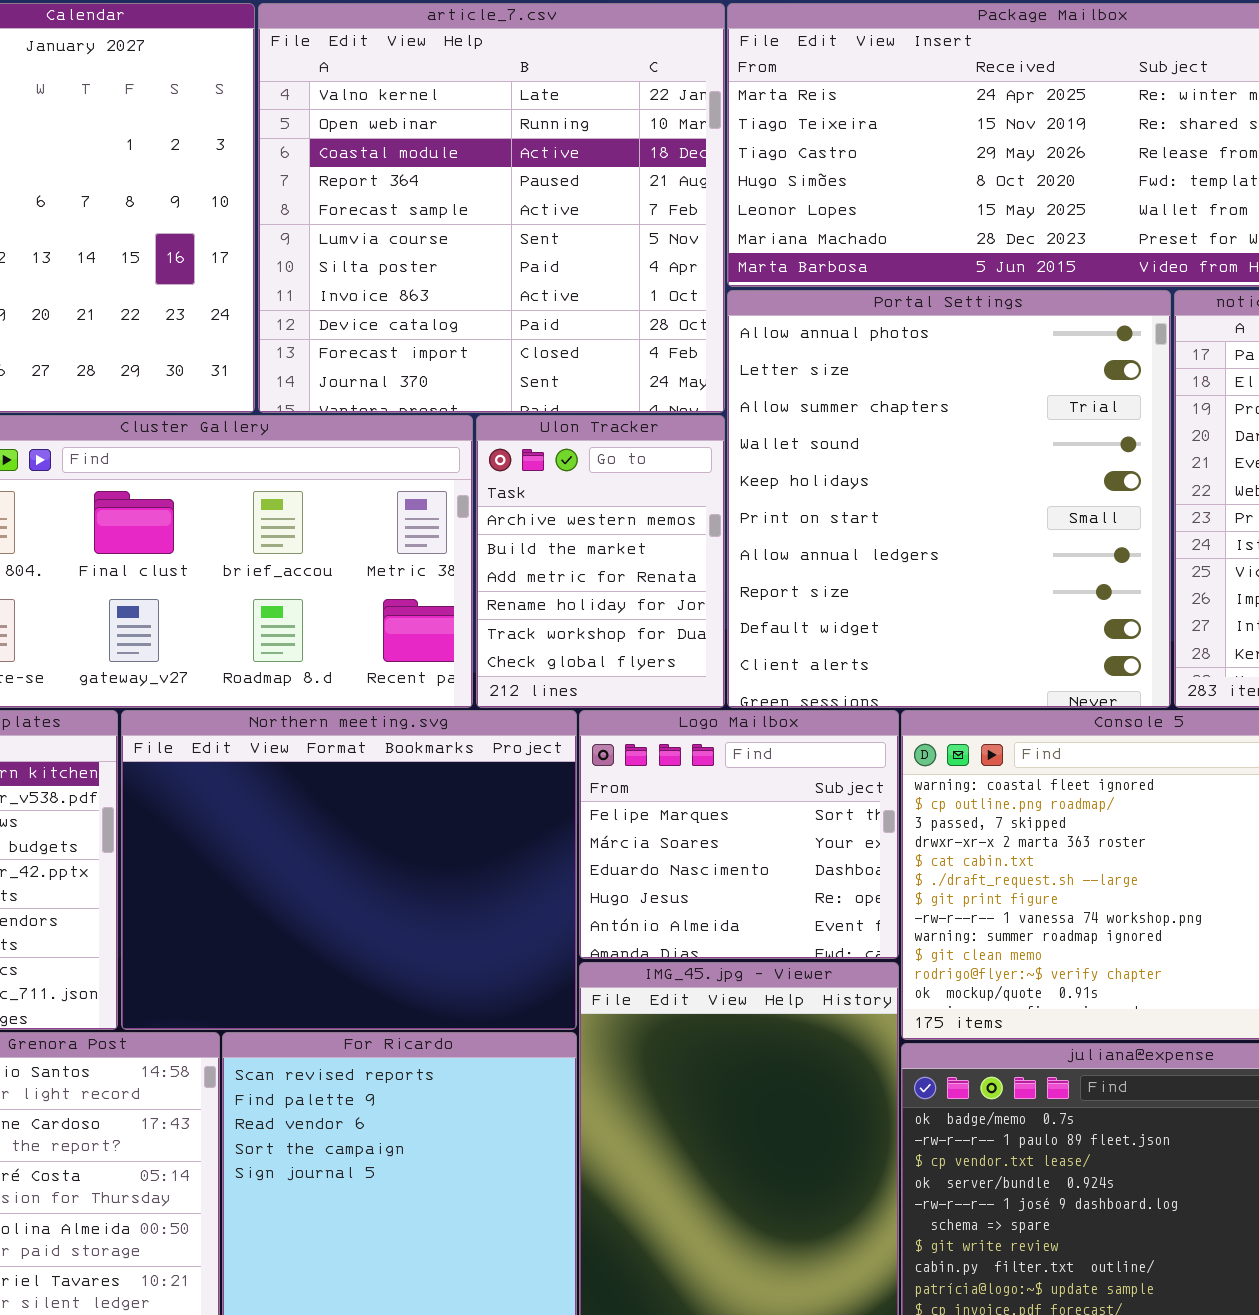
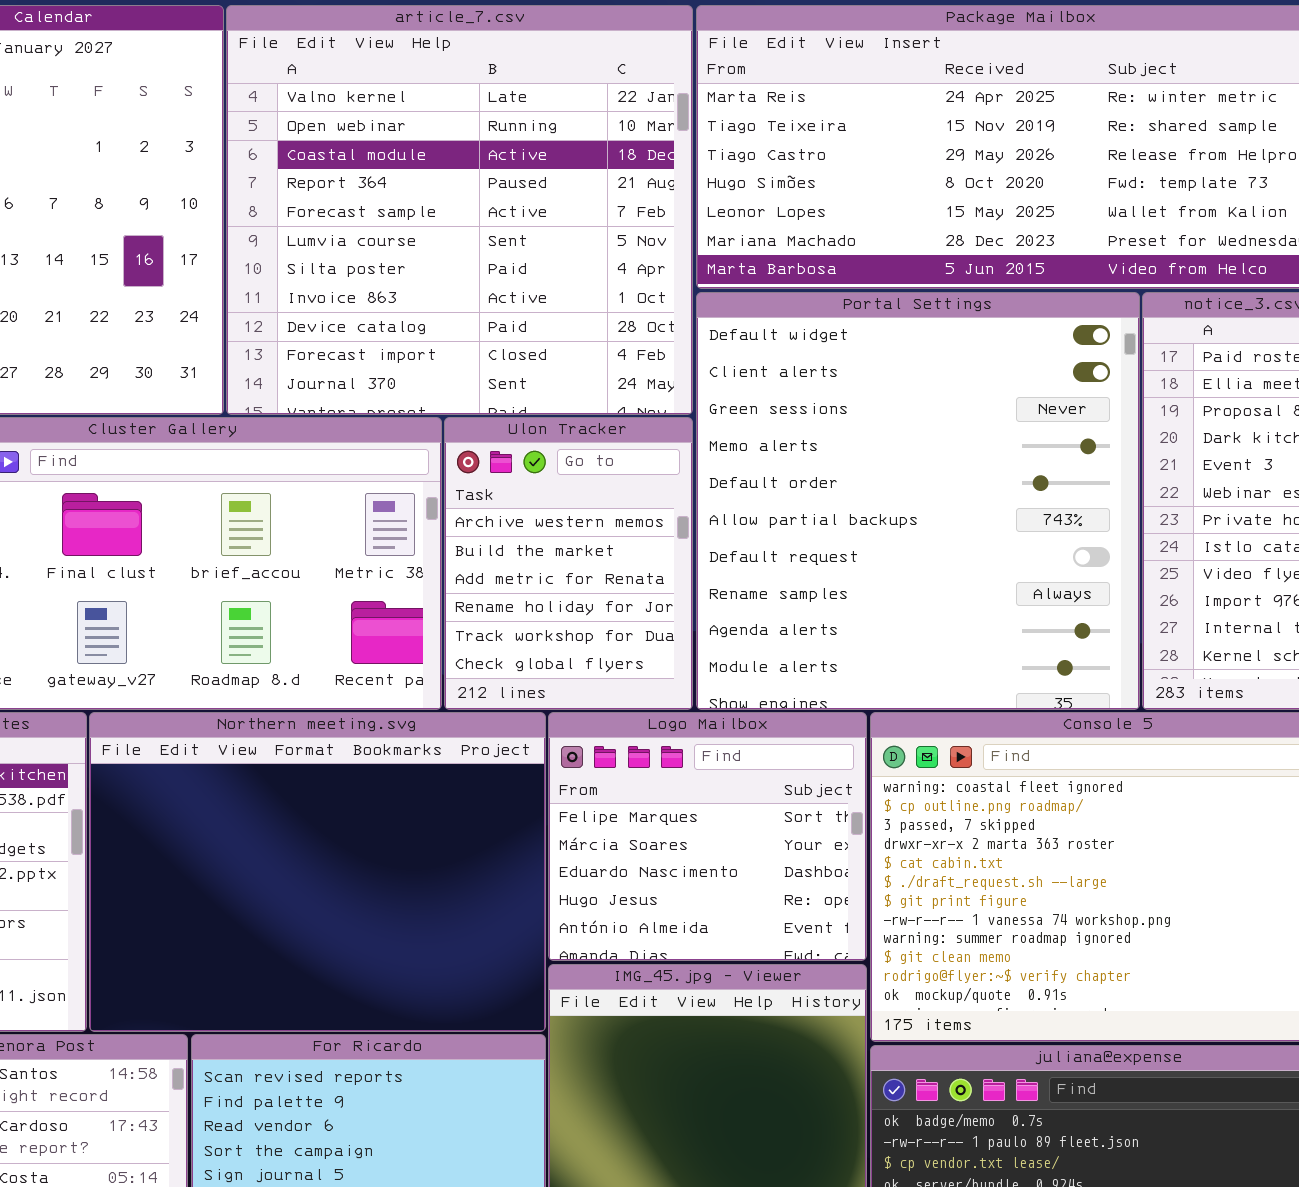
Portal Settings: [727,290,1171,708] -> [696,292,1140,710], scrolled down 8 rows

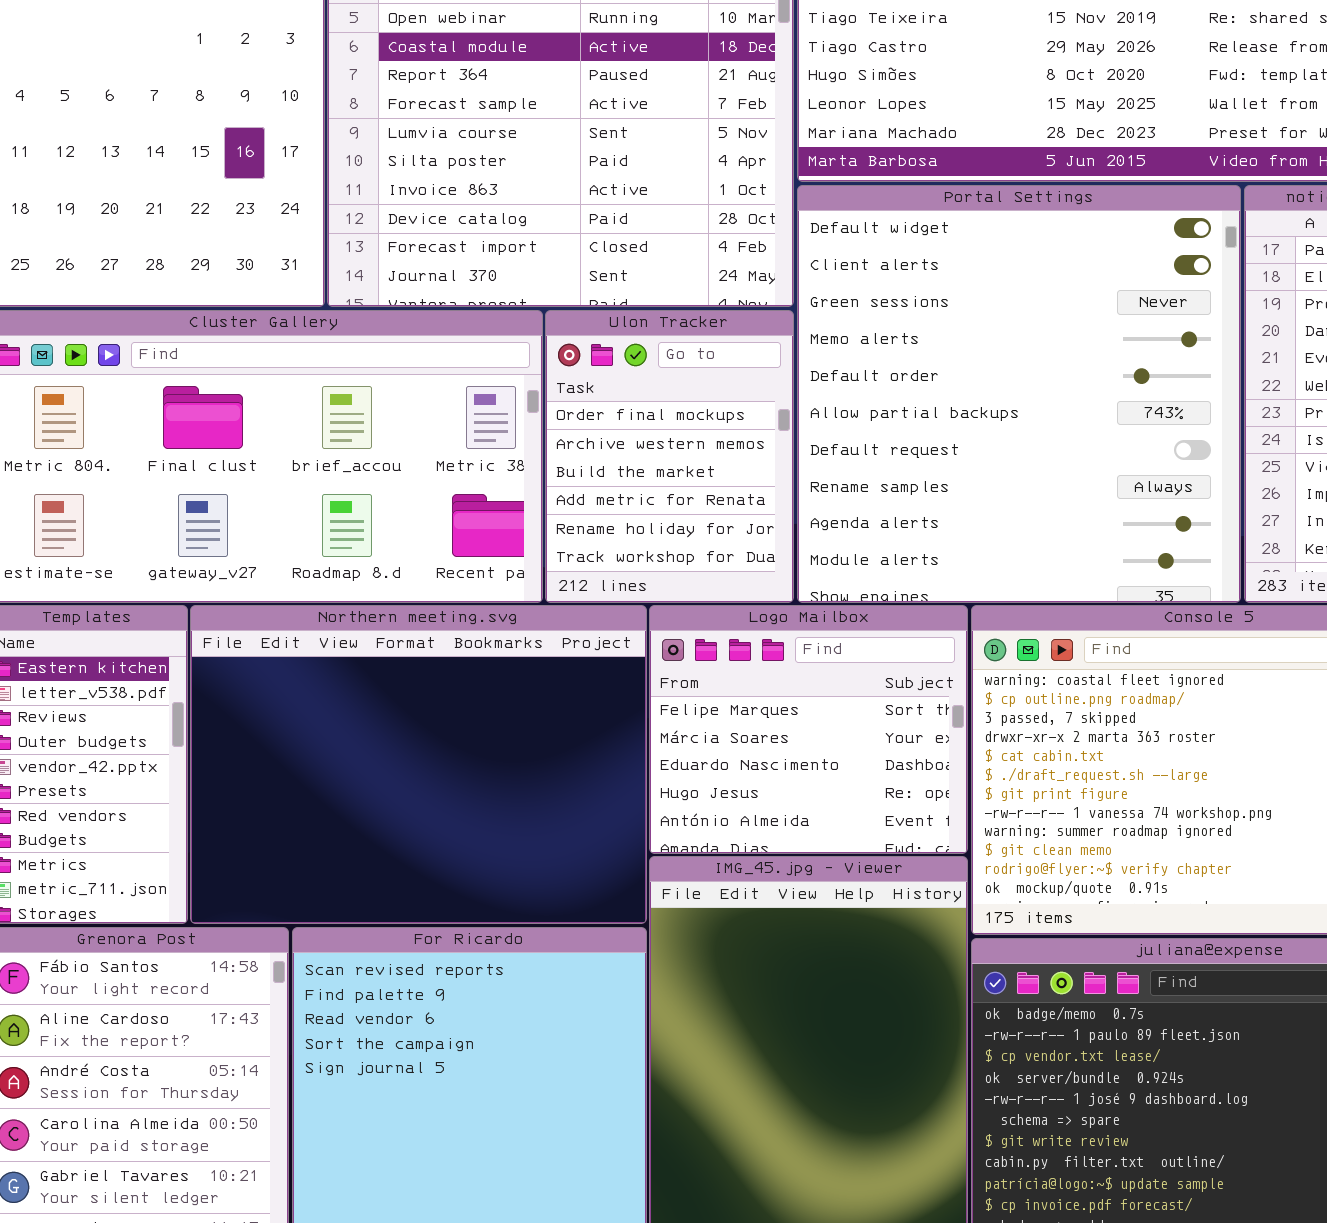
Ulon Tracker: [444,417,693,710] -> [545,310,794,603], scrolled up 1 row

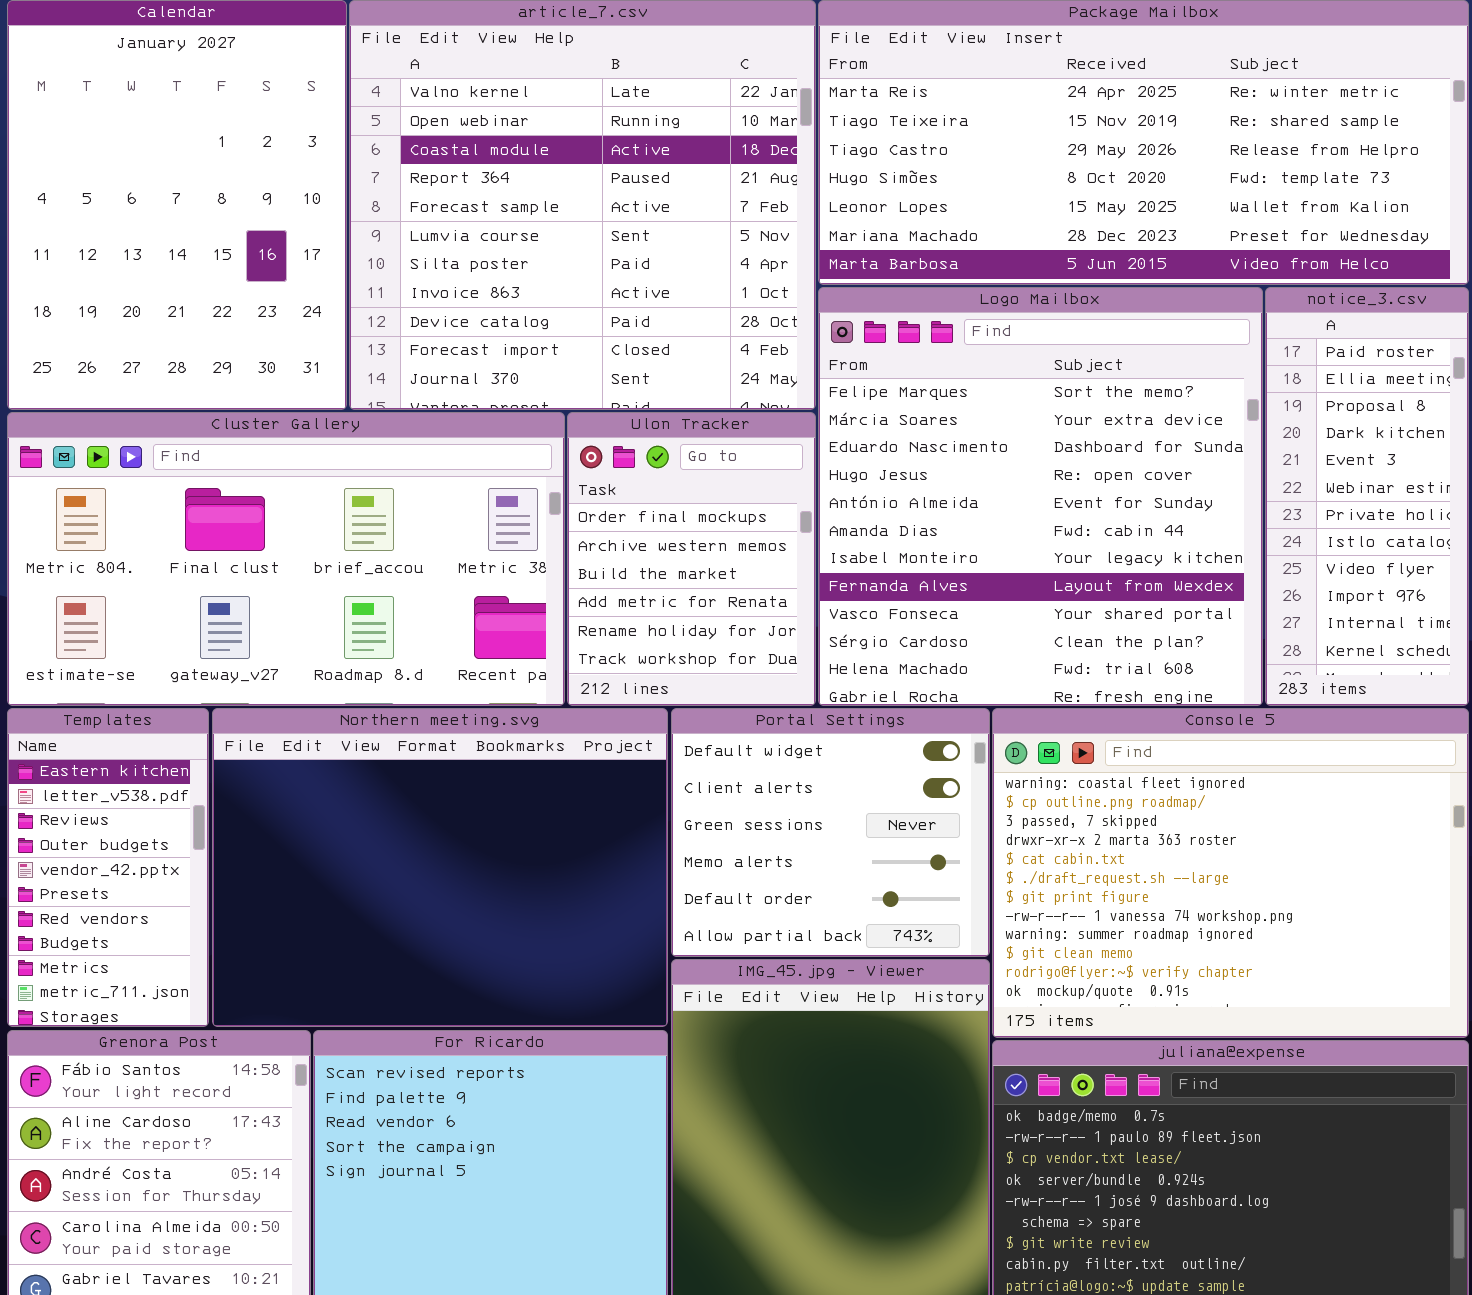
Portal Settings: [797,185,1241,603] -> [671,708,990,957], moved, resized
Logo Mailbox: [649,605,968,854] -> [818,287,1263,706], moved, resized

